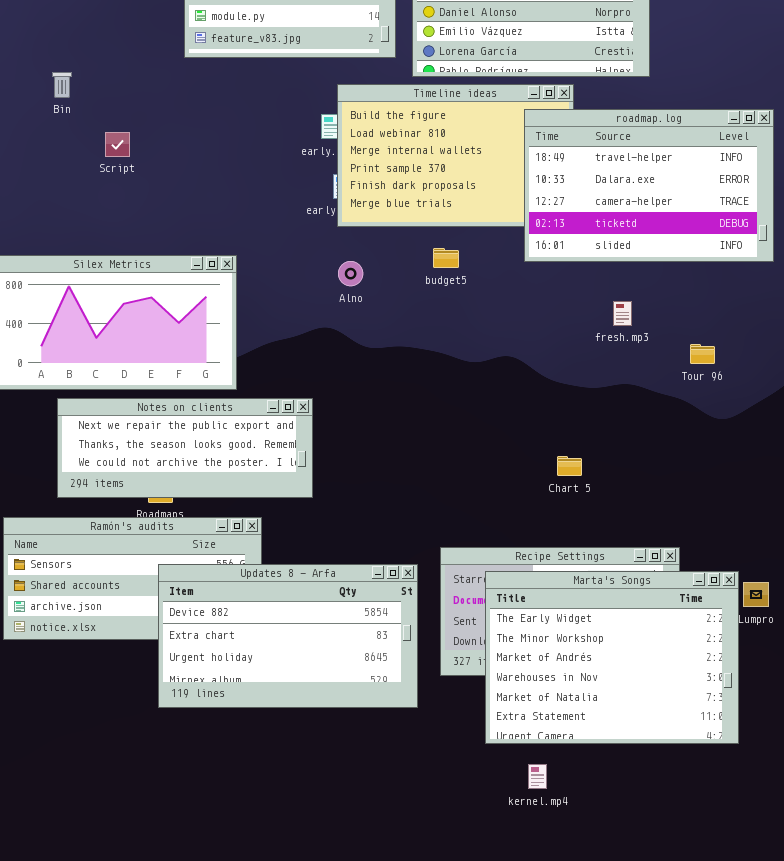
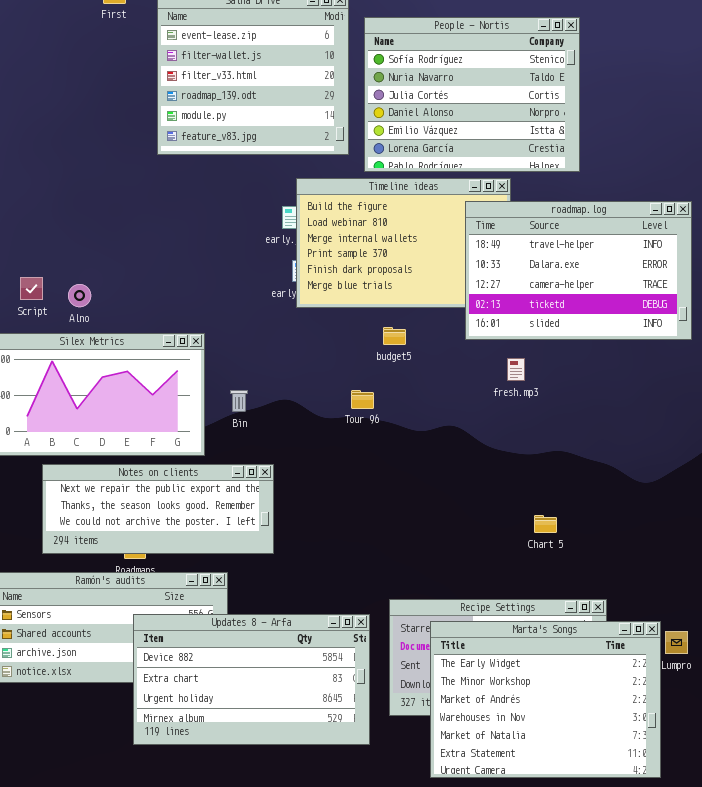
Bin: [52,72,72,98] -> [230,390,248,412], moved
Script: [105,132,130,157] -> [20,277,43,300], moved
Alno: [338,261,363,286] -> [68,284,91,307], moved
fresh.mp3: [613,301,632,326] -> [507,358,525,381], moved
Tour 96: [690,344,715,364] -> [351,390,374,409], moved
Chart 5: [557,456,582,476] -> [534,515,557,533], moved

